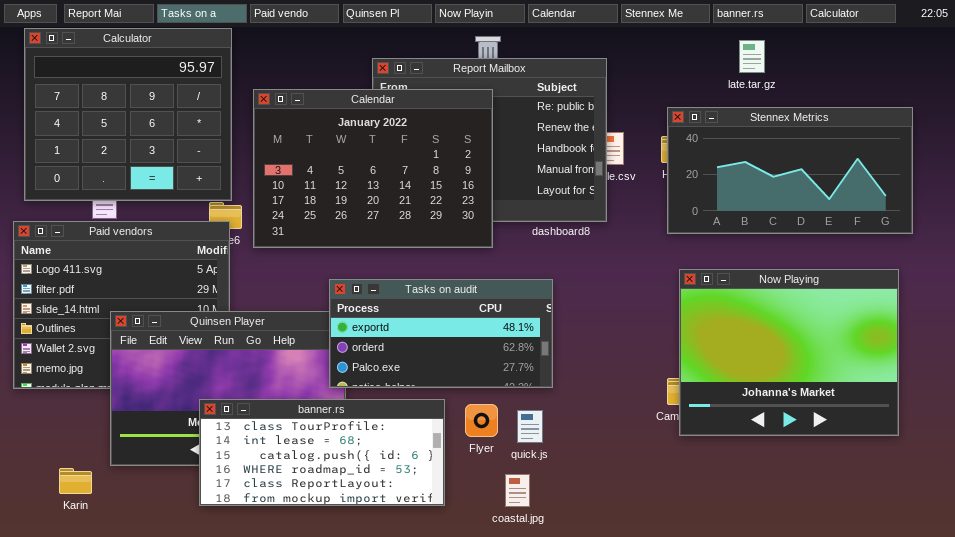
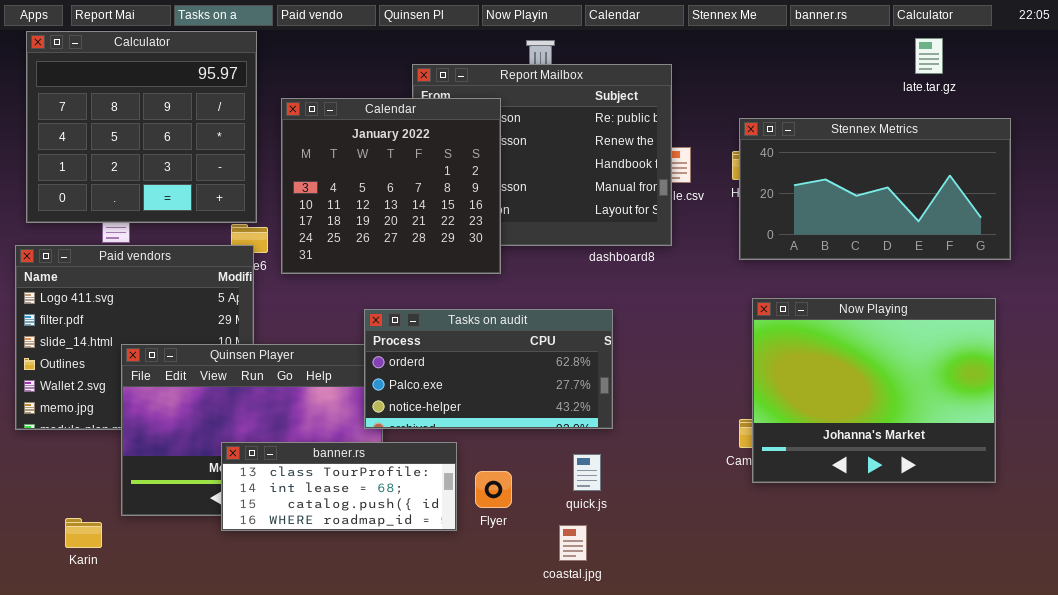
late.tar.gz: [739,40,765,73] -> [915,38,943,74], moved
Calendar: [253,89,493,248] -> [281,98,501,274], resized
Tasks on audit: [329,279,553,388] -> [364,309,613,429], scrolled down 1 row
banner.rs: [199,399,445,506] -> [221,442,457,531], resized
Flyer: [465,404,498,437] -> [475,471,512,508], moved

